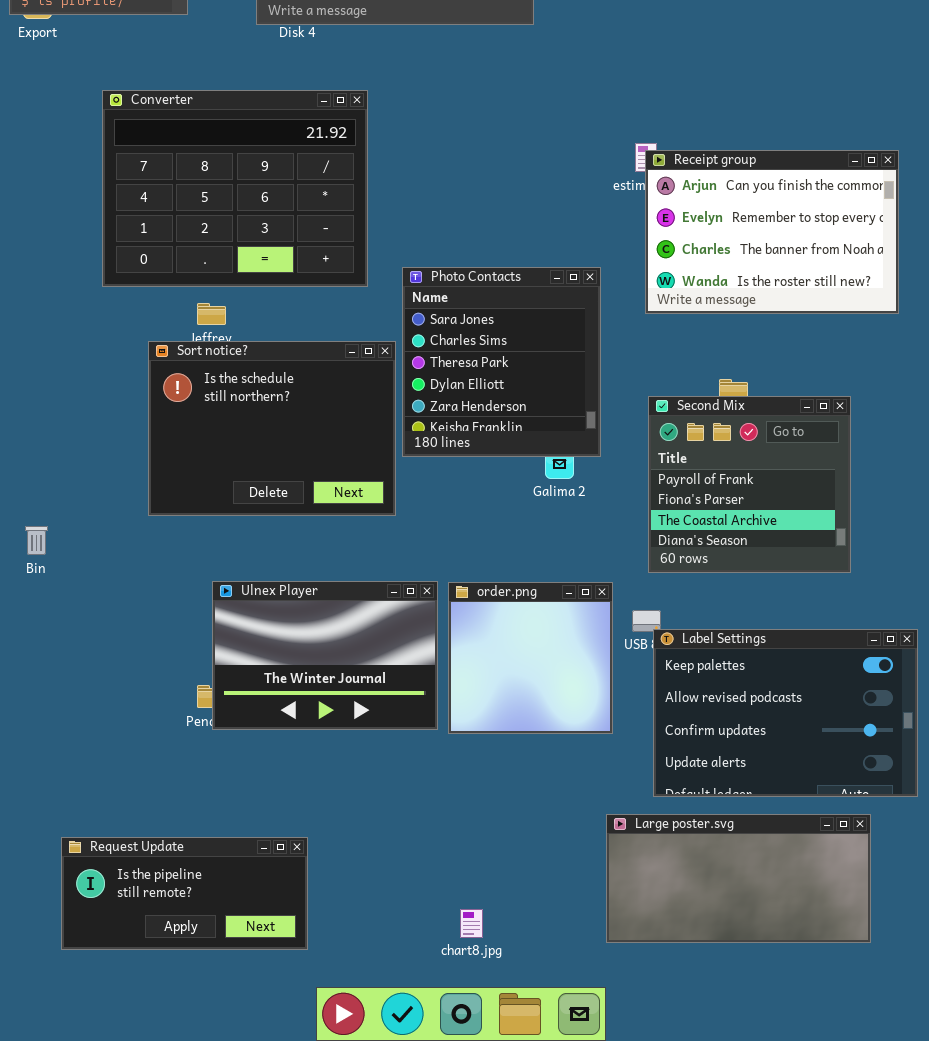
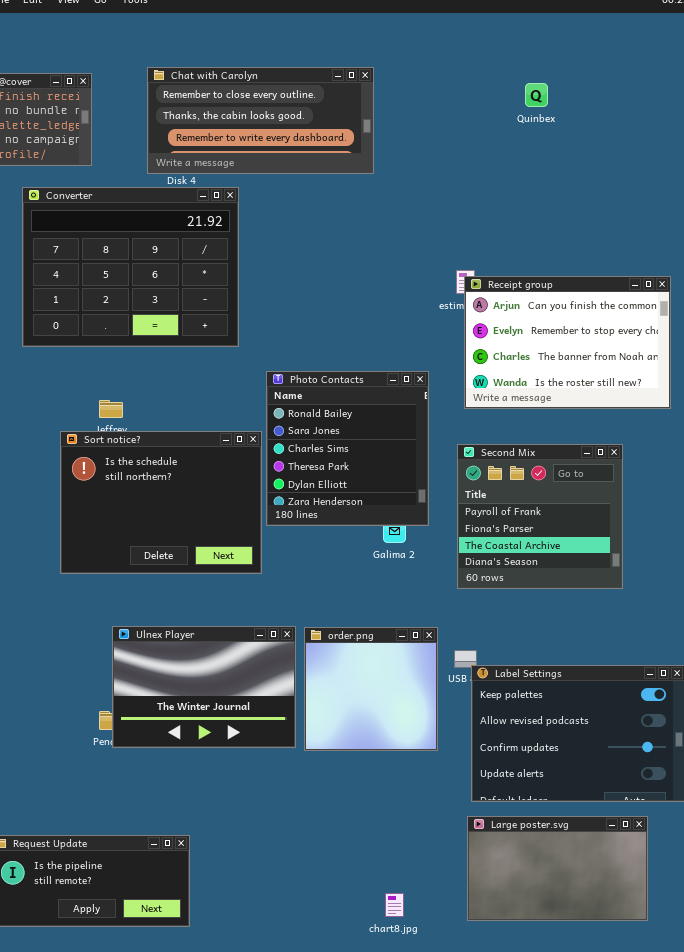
Converter: [102,90,368,287] -> [22,187,239,347], moved
Photo Contacts: [402,267,601,457] -> [266,371,429,526], scrolled up 1 row
Second Mix: [648,396,851,573] -> [457,444,623,589], moved
Large poster.svg: [606,814,871,943] -> [467,816,648,921], resized
chart8.jpg: [460,909,483,938] -> [385,893,404,917], moved

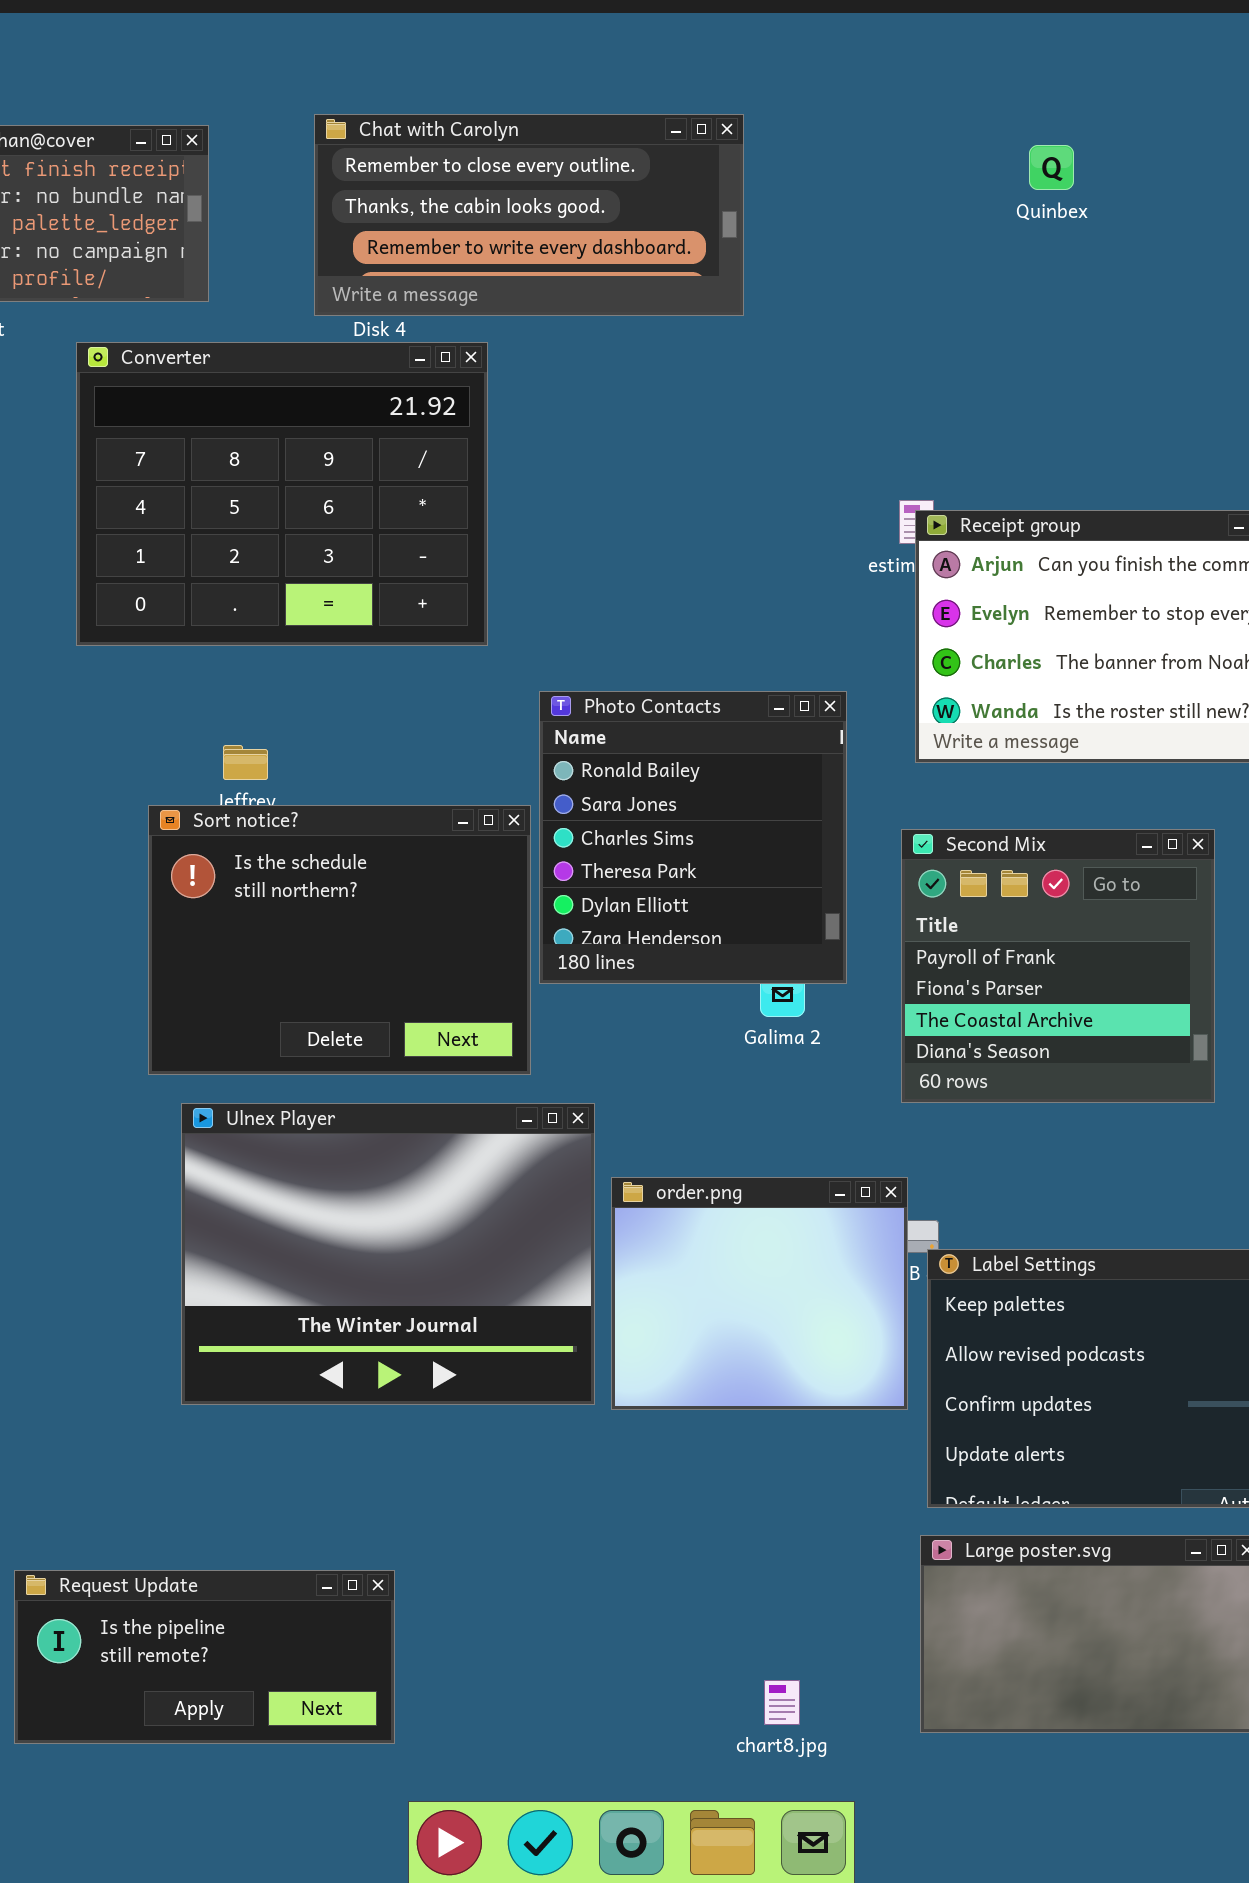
Ulnex Player: [112,626,296,748] -> [181,1103,595,1405], resized
order.png: [304,627,438,751] -> [611,1177,908,1410], resized

